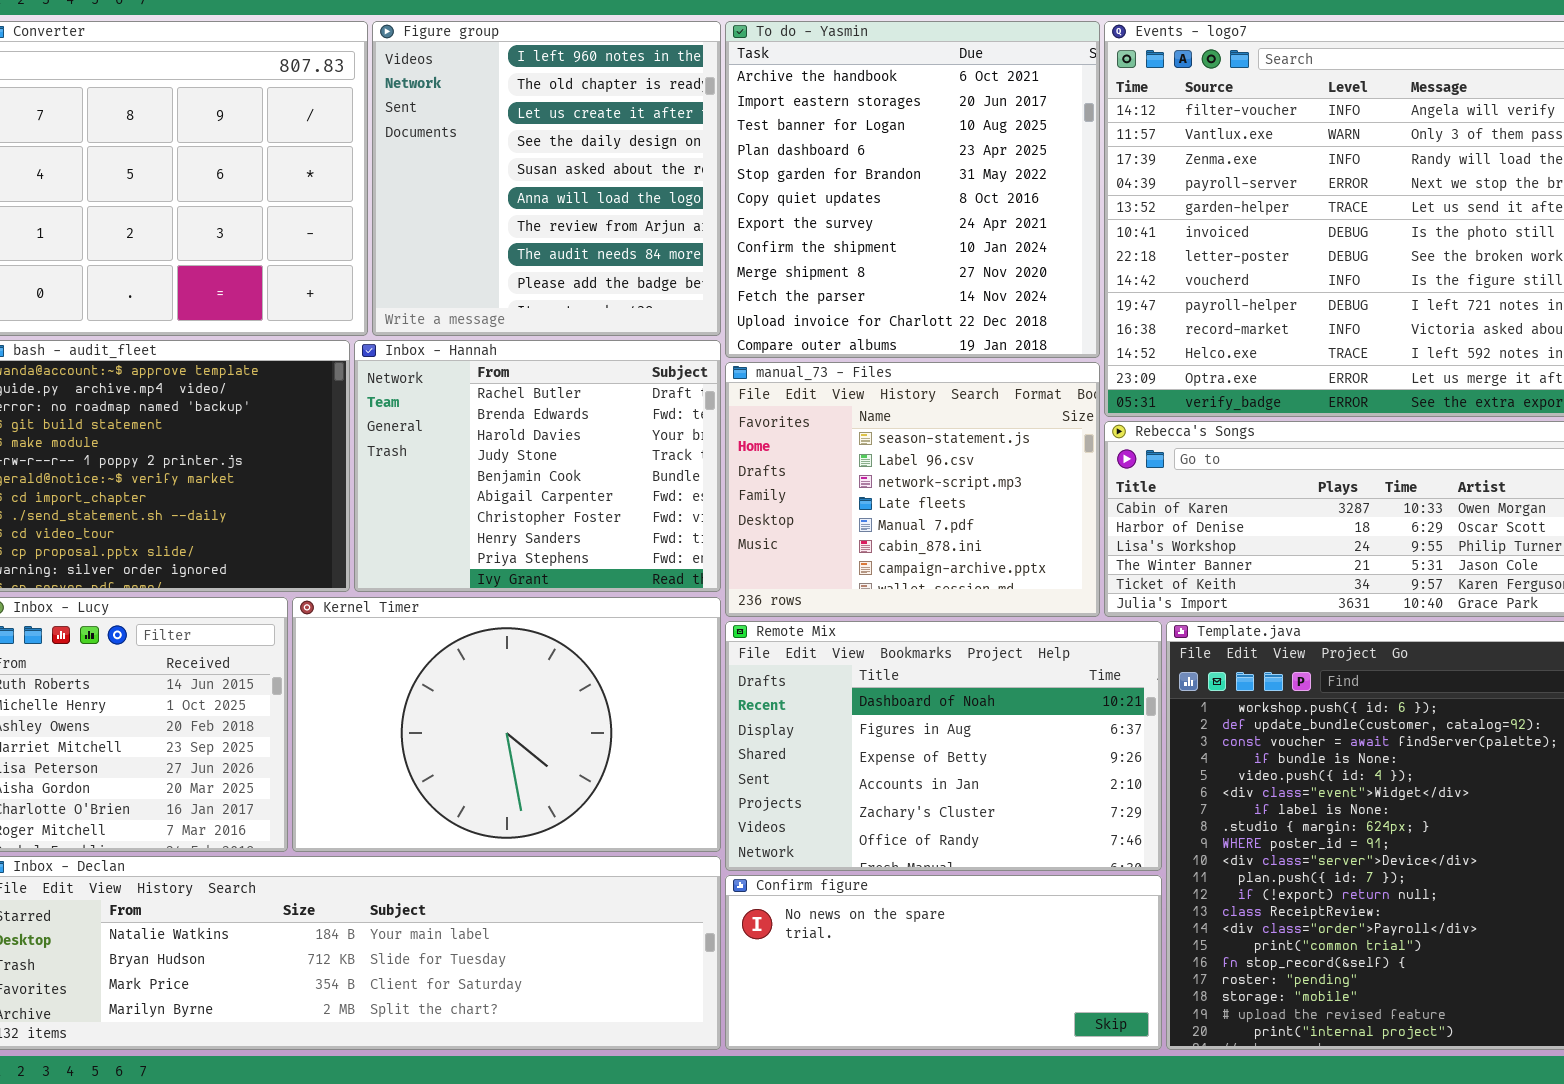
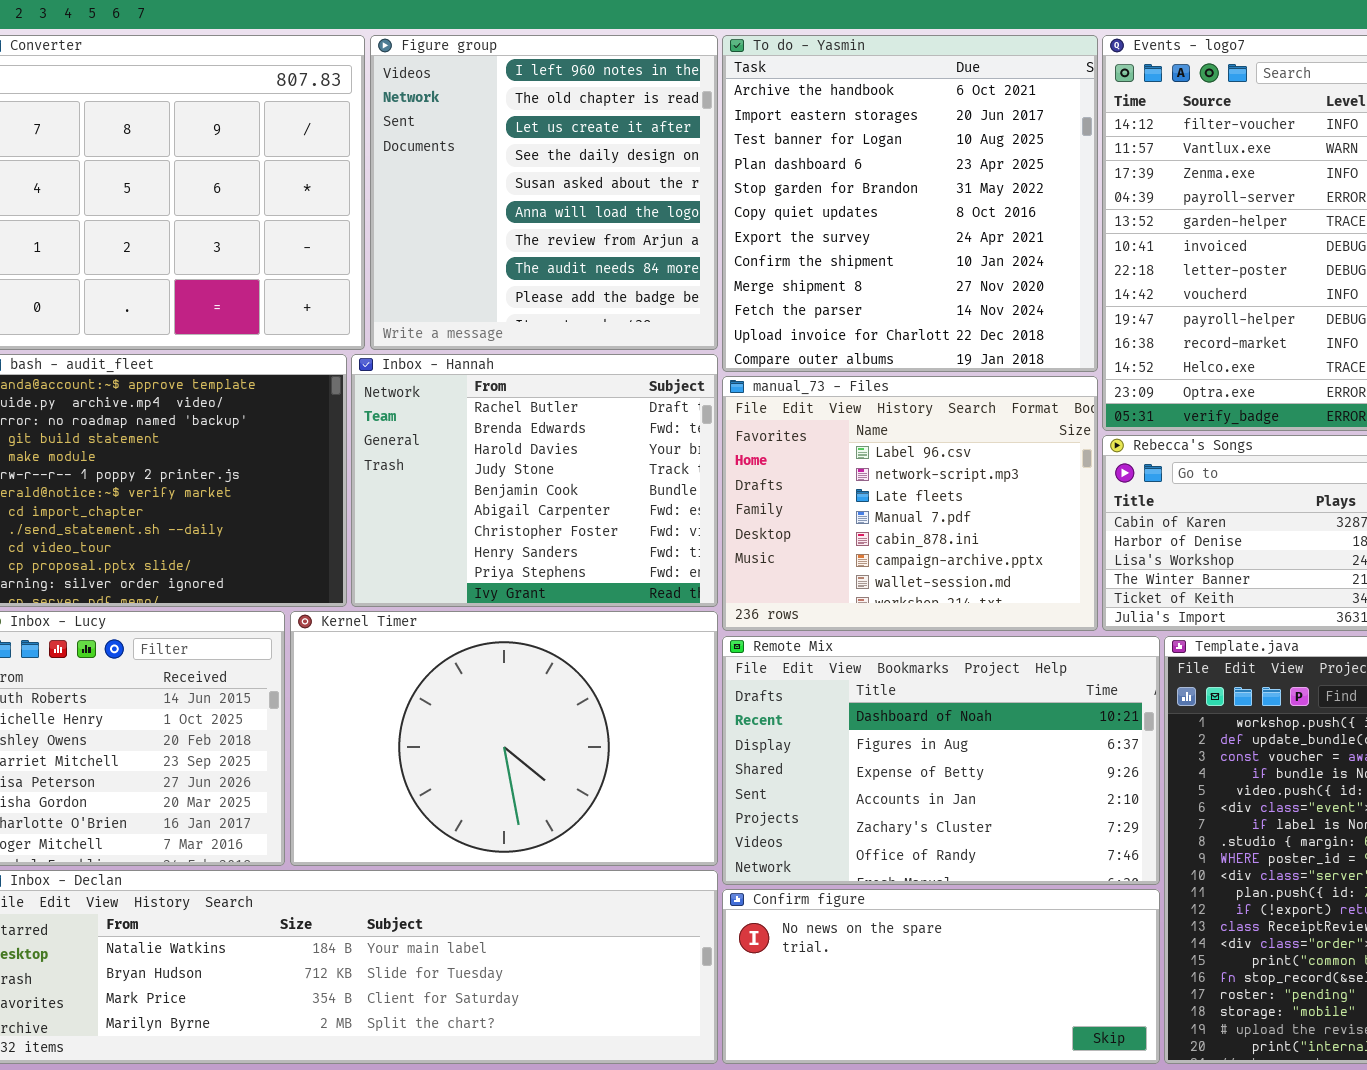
manual_73 - Files: [725,362,1100,617] -> [722,376,1098,631], scrolled down 1 row

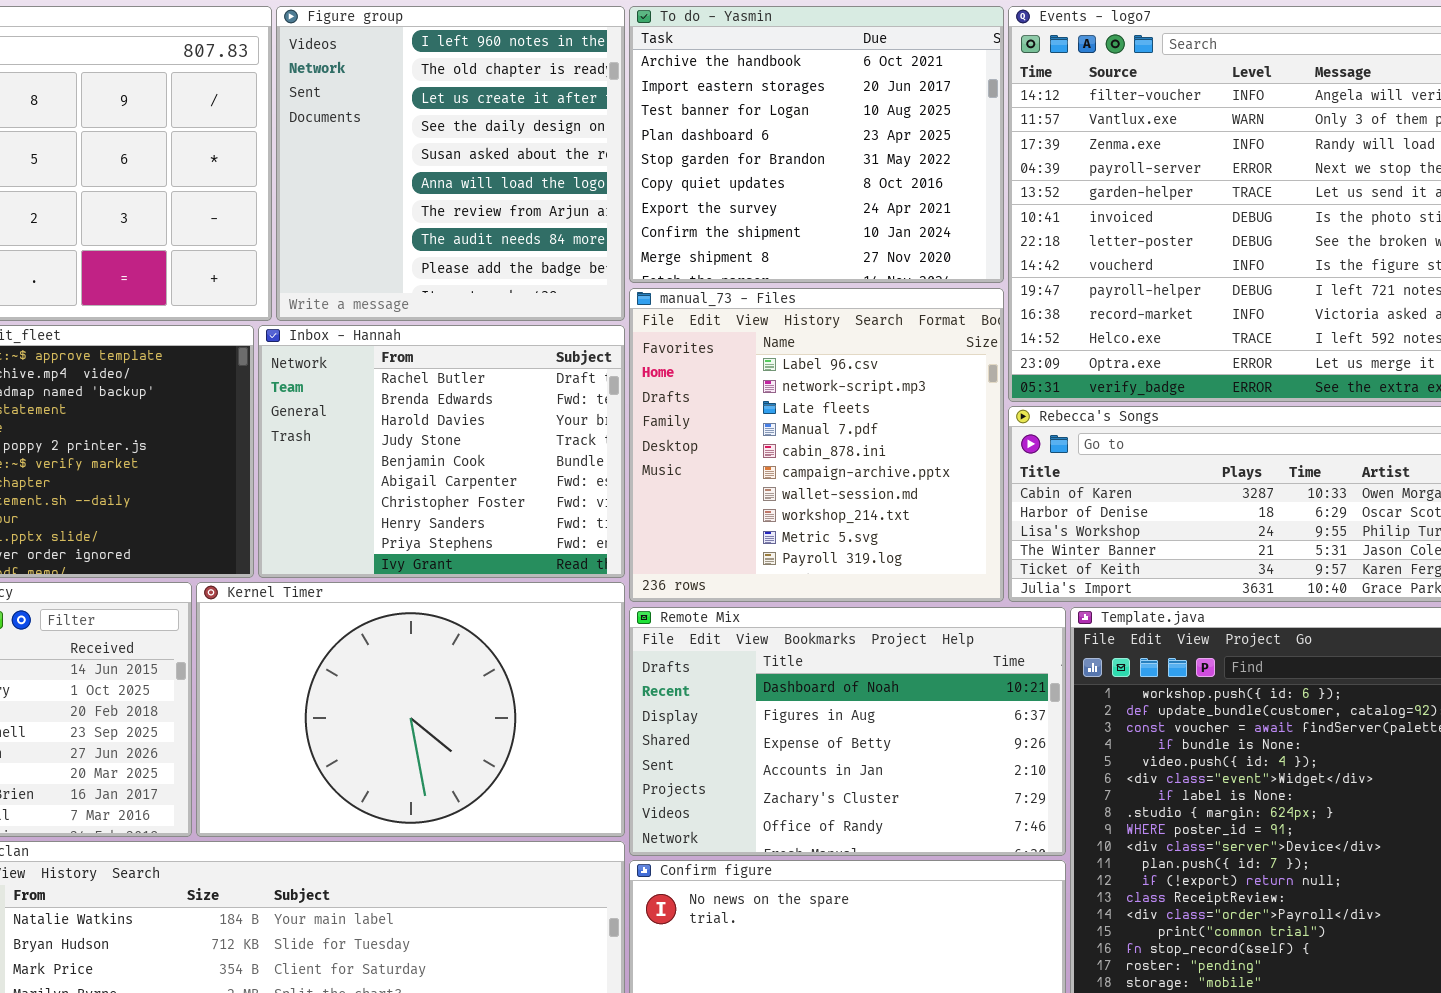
To do - Yasmin: [722,35,1098,372] -> [629,6,1004,283], resized
manual_73 - Files: [722,376,1098,631] -> [629,288,1004,602], resized

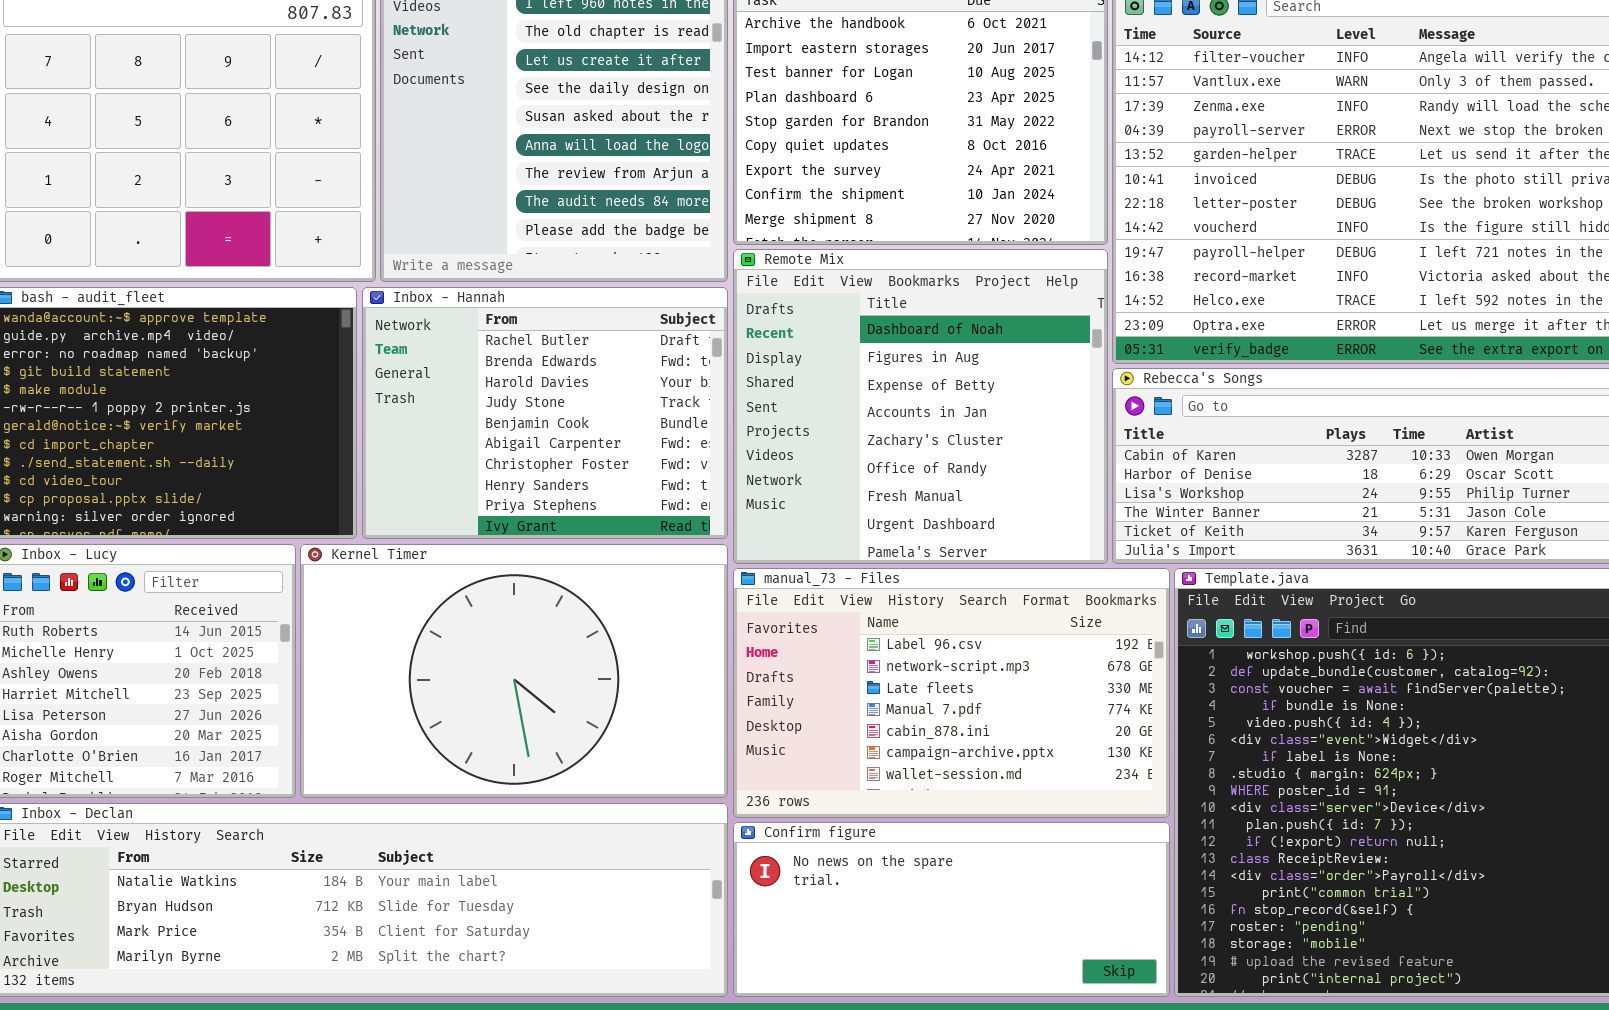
manual_73 - Files: [629,288,1004,602] -> [733,568,1170,818], moved, resized
Remote Mix: [629,607,1066,856] -> [733,249,1108,564], moved, resized

